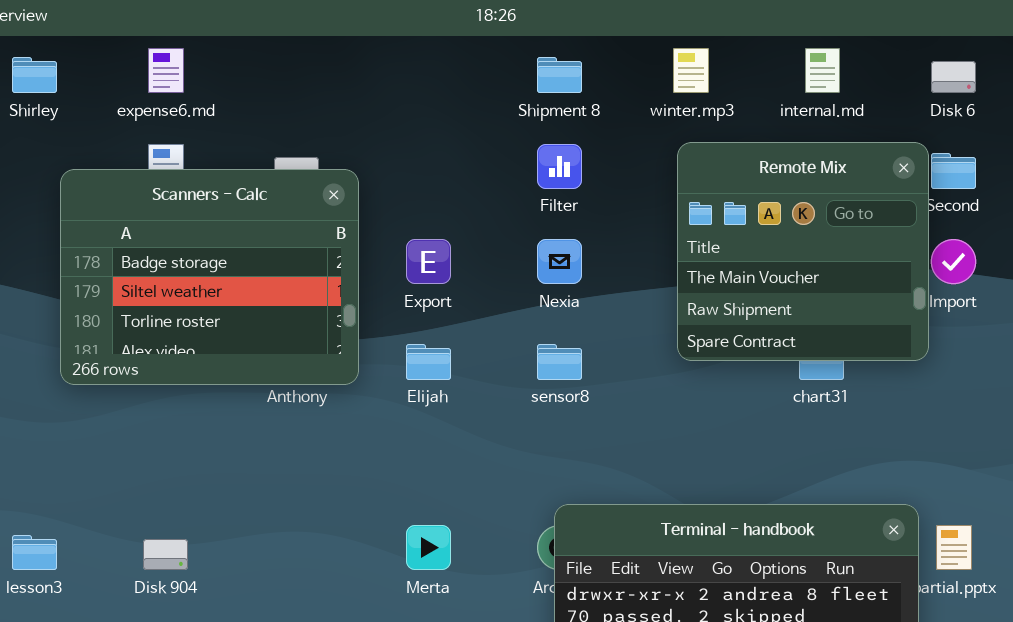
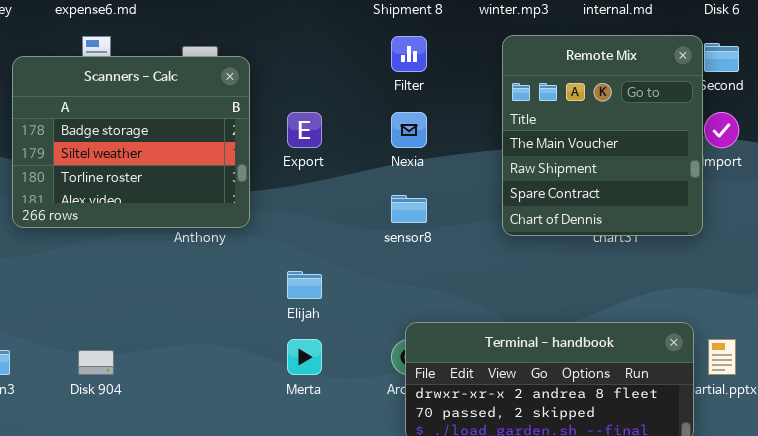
Remote Mix: [677,142,929,361] -> [502,35,703,236], resized
Elijah: [406,344,451,380] -> [287,271,322,299], moved

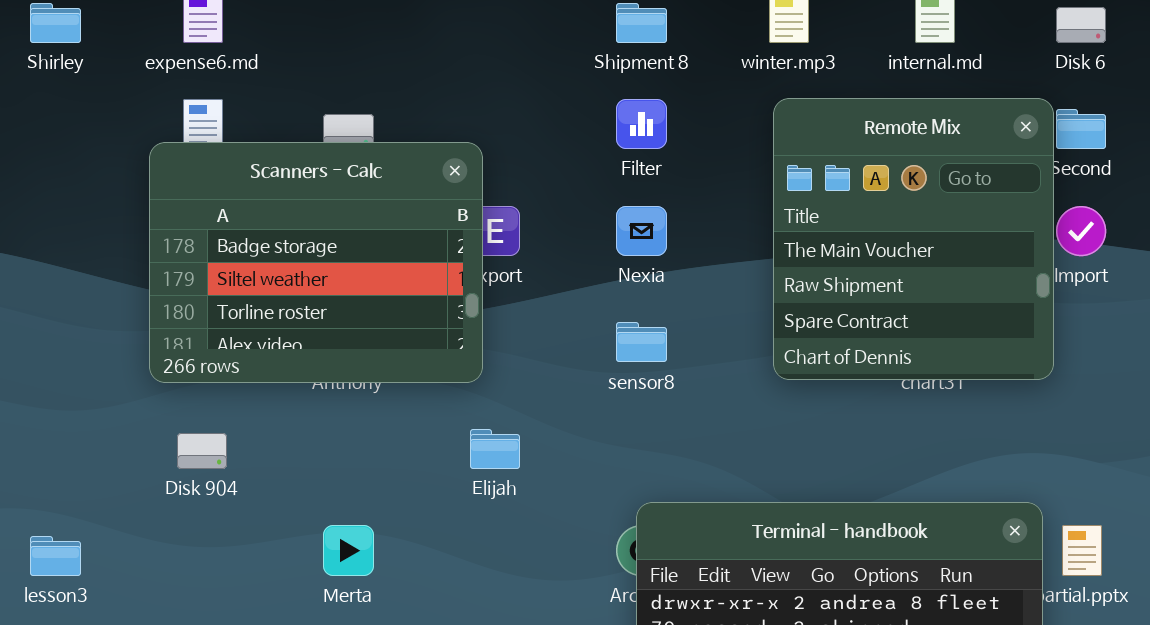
Scanners - Calc: [12,56,250,228] -> [149,142,483,383], moved
Merta: [287,339,322,375] -> [323,525,374,576], moved
Disk 904: [78,350,114,375] -> [177,433,227,469], moved

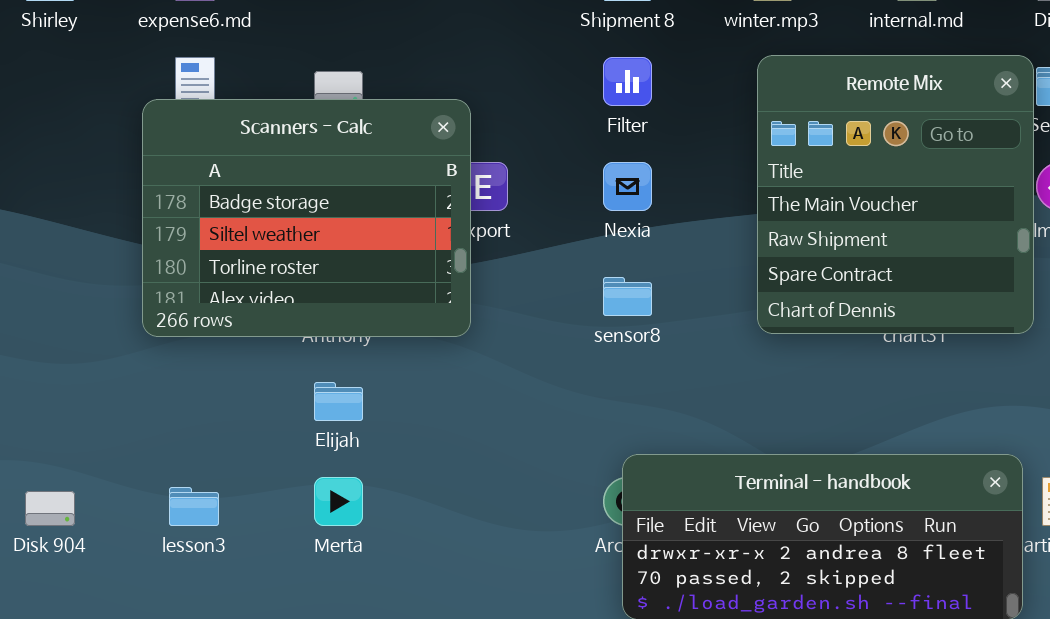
Elijah: [470,429,520,469] -> [314,382,363,421], moved
Disk 904: [177,433,227,469] -> [25,491,75,526], moved
lesson3: [30,536,81,576] -> [169,487,219,526], moved

